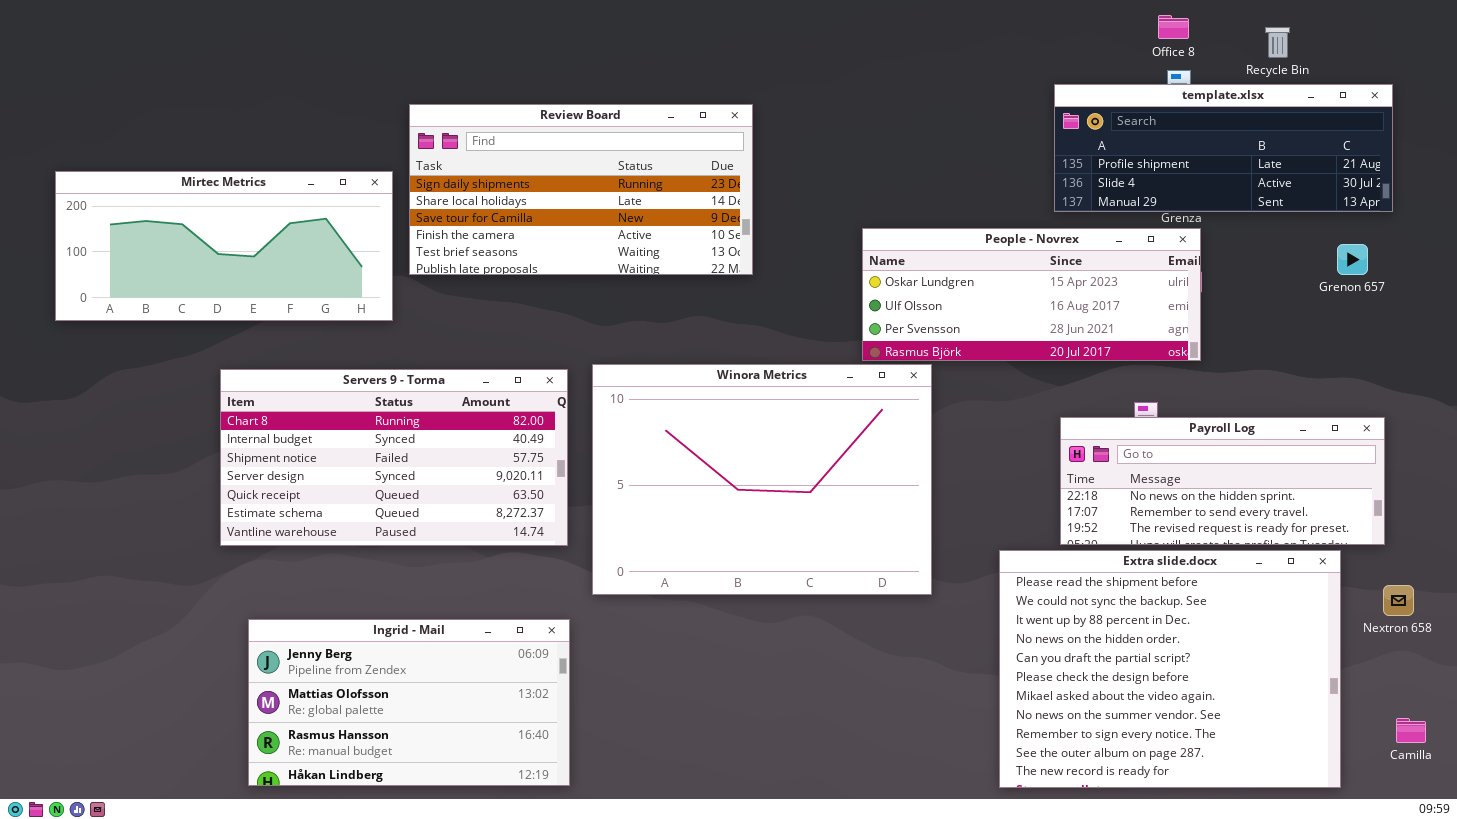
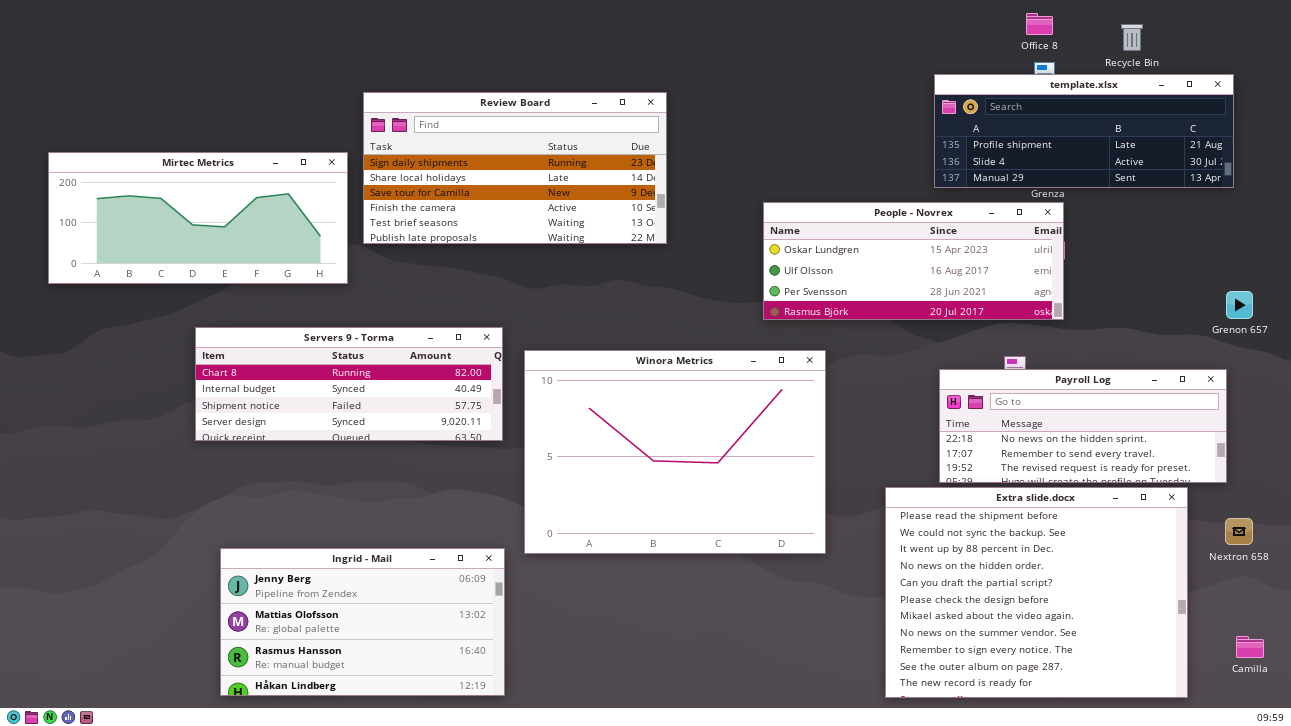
Grenon 657: [1337,244,1368,275] -> [1226,291,1253,319], moved
Winora Metrics: [592,364,932,595] -> [524,350,826,554], moved
Servers 9 - Torma: [220,369,568,546] -> [195,327,503,441], resized

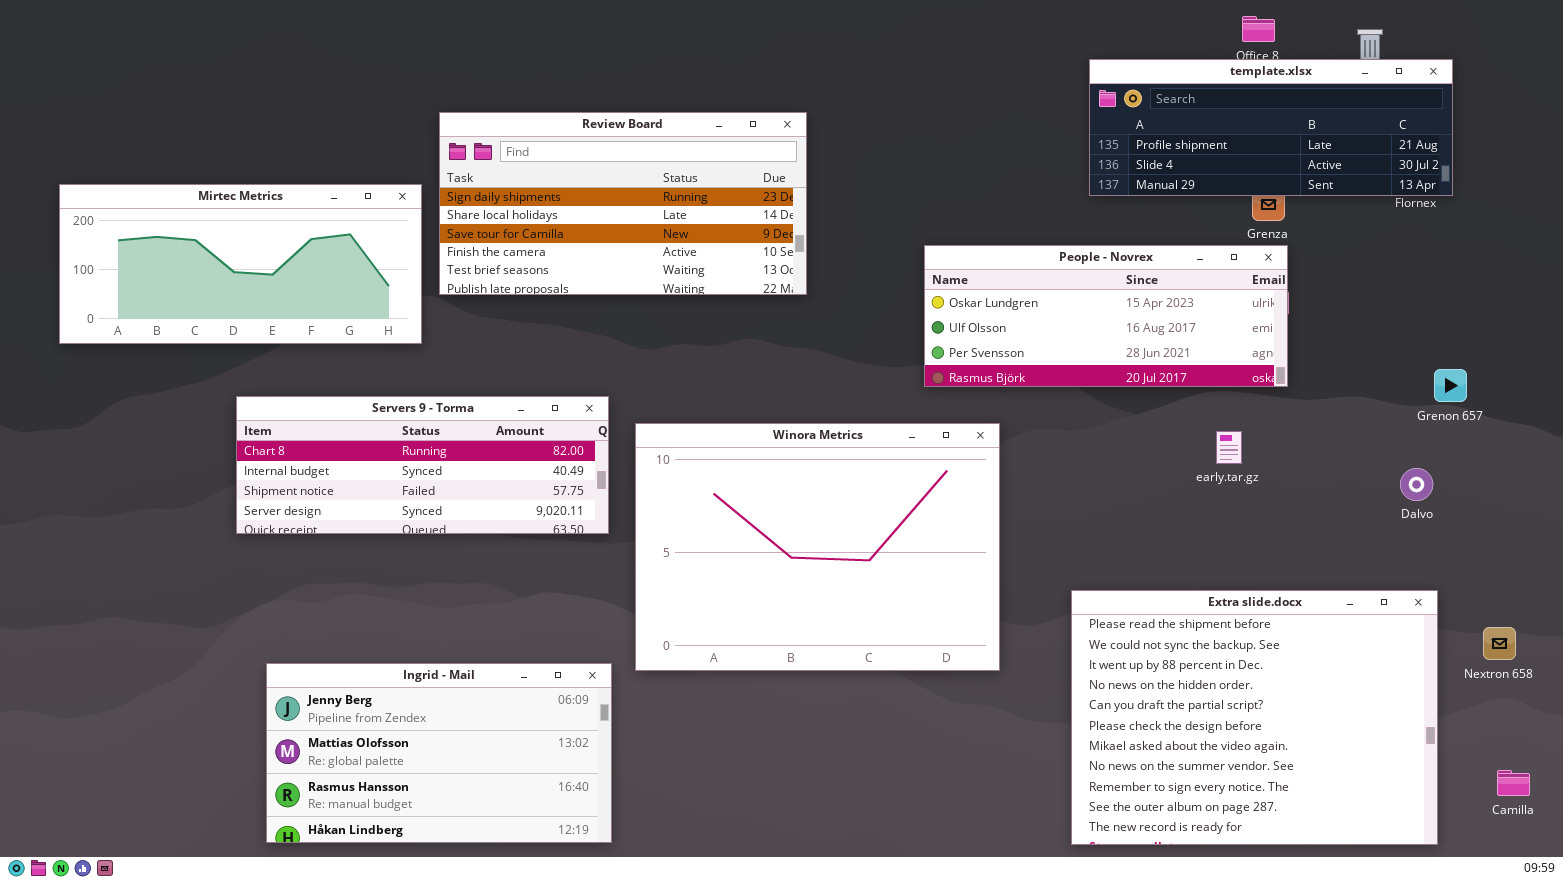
template.xlsx: [934,74,1234,188] -> [1089,59,1453,196], moved
Grenon 657: [1226,291,1253,319] -> [1434,369,1467,402], moved
Payroll Log: [939,369,1227,483] -> none, closed

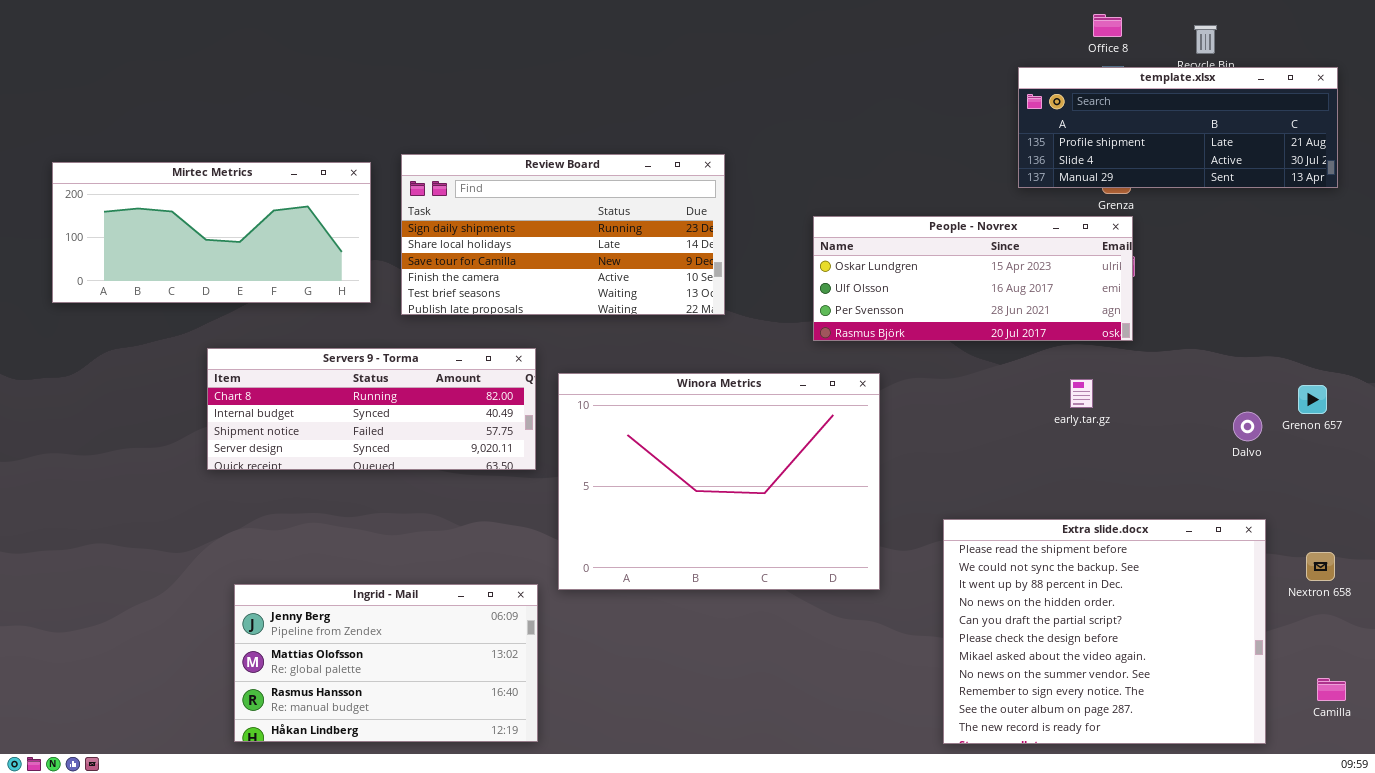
template.xlsx: [1089,59,1453,196] -> [1018,67,1338,188], moved
Review Board: [439,112,807,295] -> [401,154,725,315], moved
Grenon 657: [1434,369,1467,402] -> [1298,385,1327,414], moved

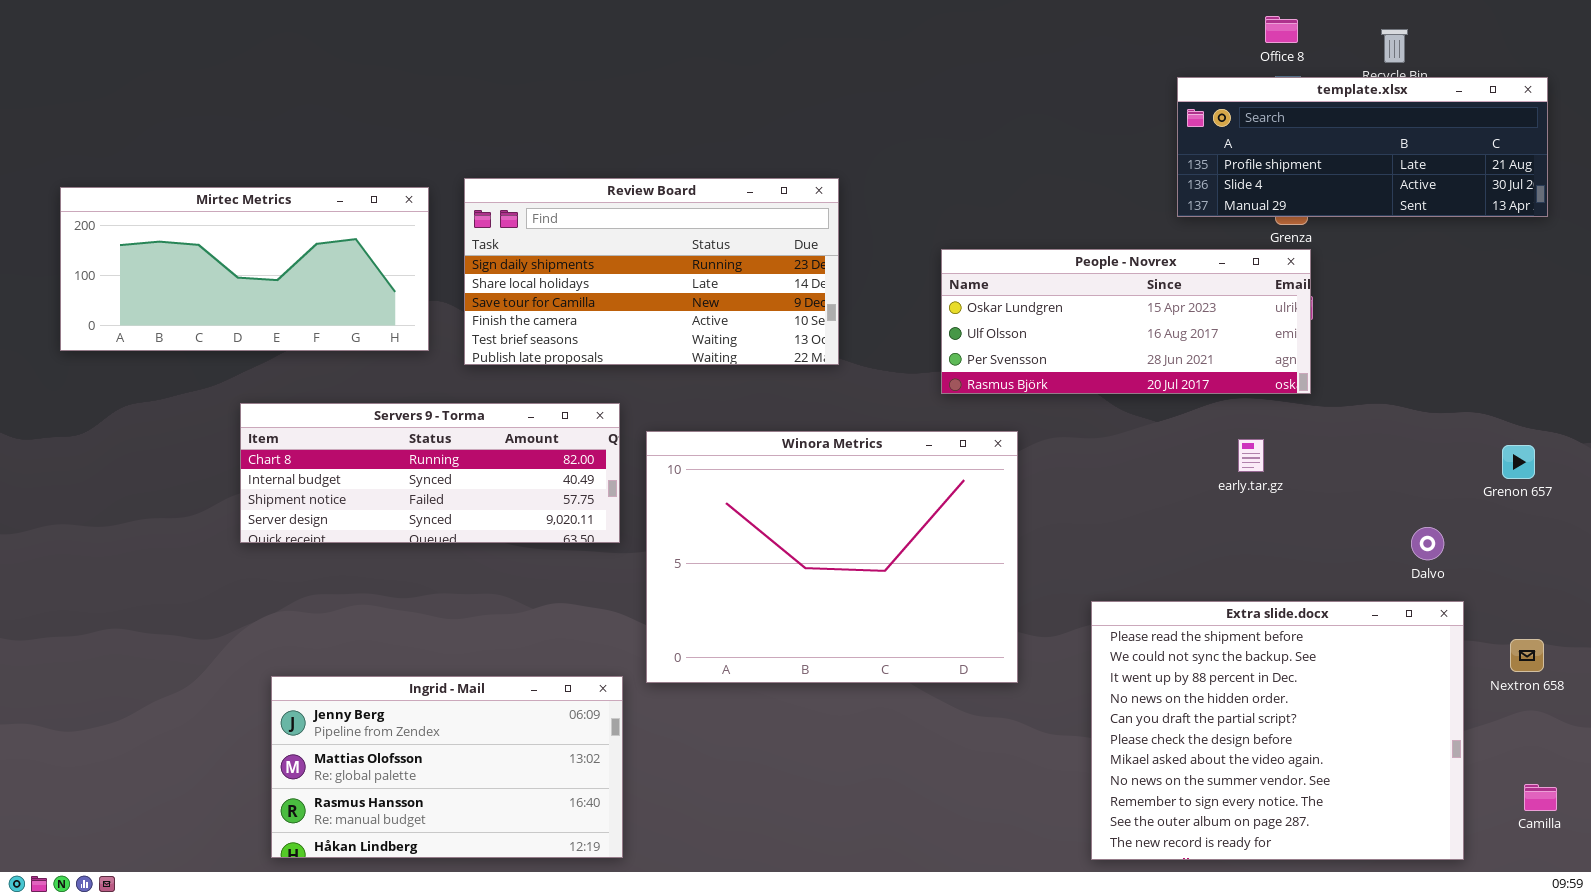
Dalvo: [1233,412,1262,441] -> [1411,527,1444,560], moved

